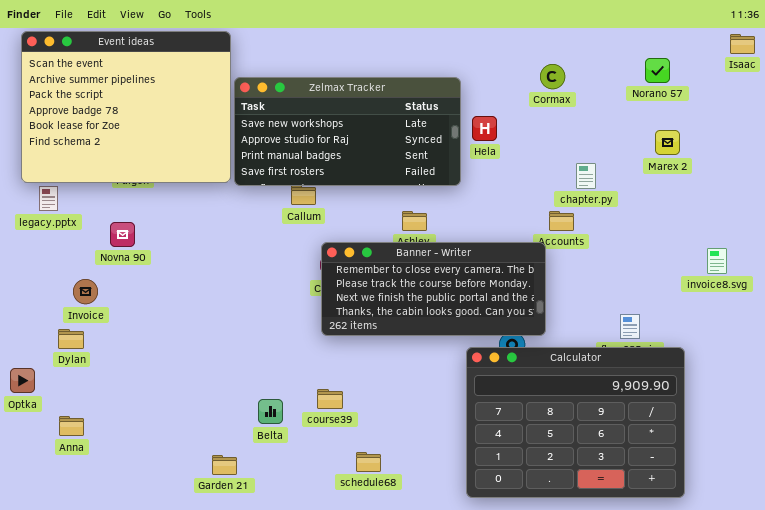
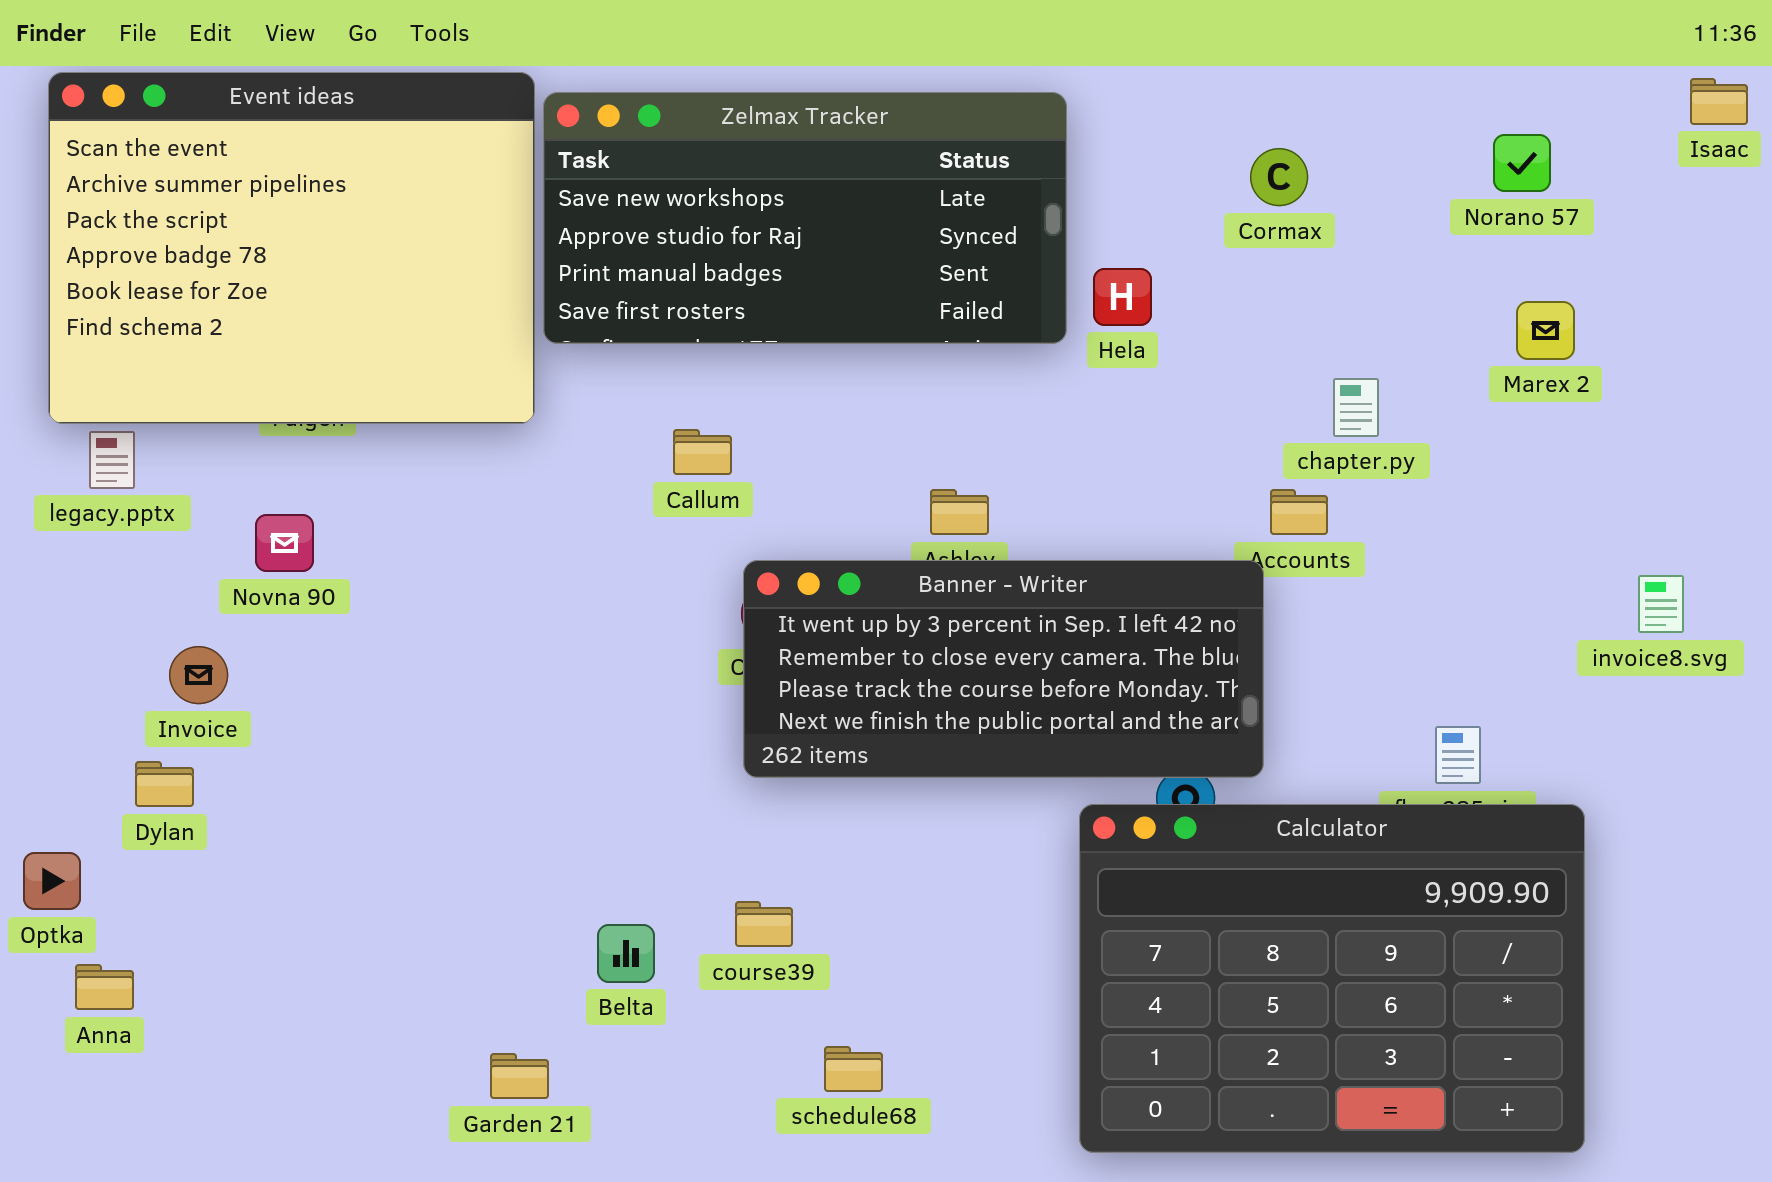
Zelmax Tracker: [234,77,461,186] -> [543,92,1067,344], moved
Banner - Writer: [321,242,546,336] -> [743,560,1264,778], scrolled up 1 row
Anna: [59,416,84,436] -> [75,964,134,1010], moved

